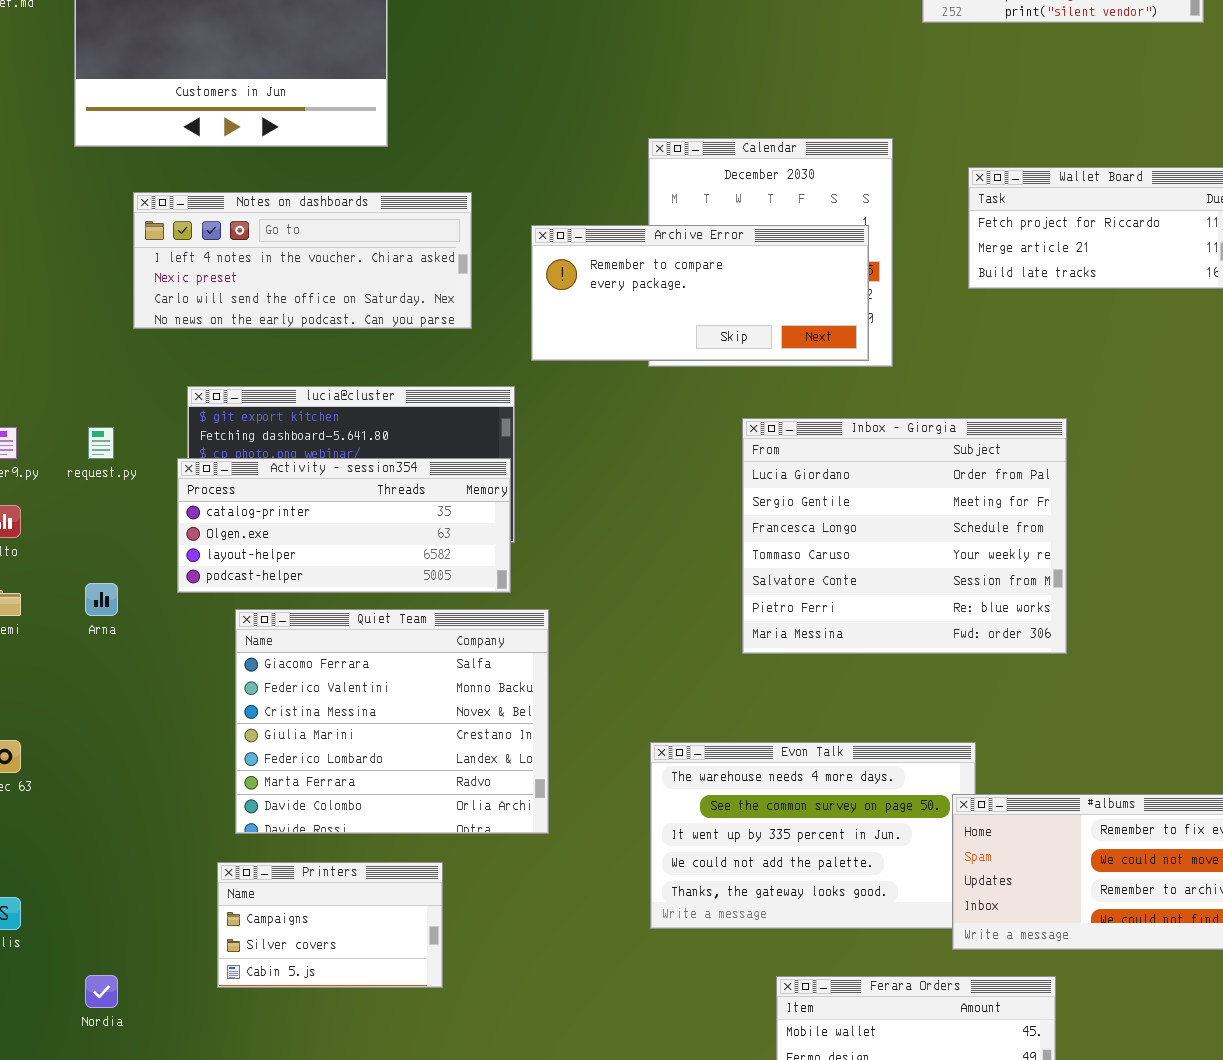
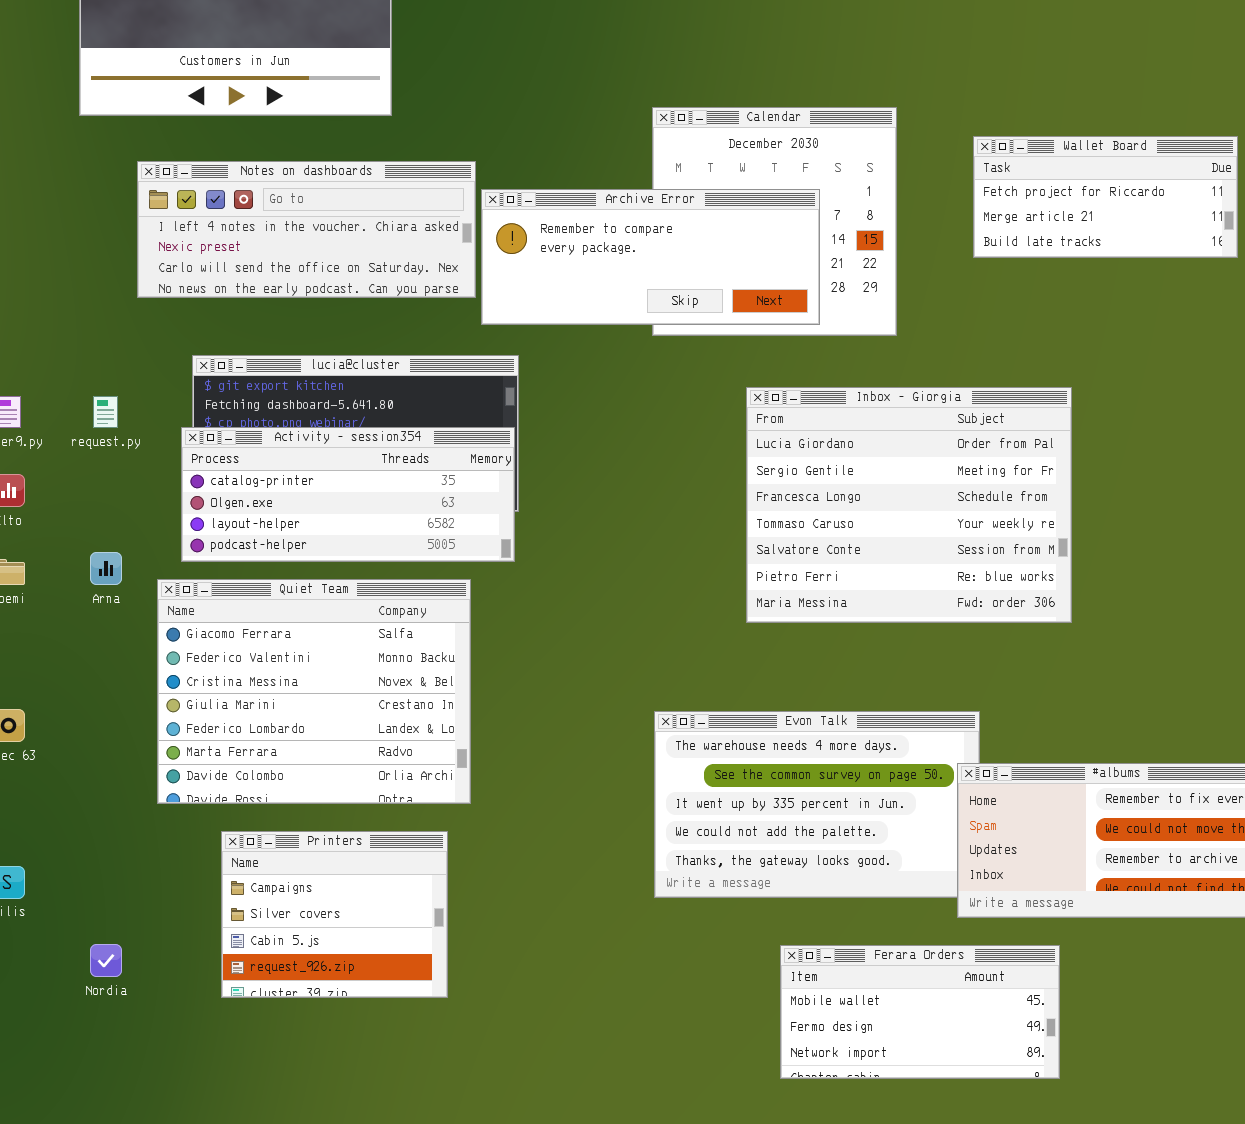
Archive Error: [531,225,869,361] -> [481,189,820,325], moved
Quiet Team: [235,609,549,834] -> [157,579,471,804], moved
Printers: [217,862,443,988] -> [221,831,448,998], resized

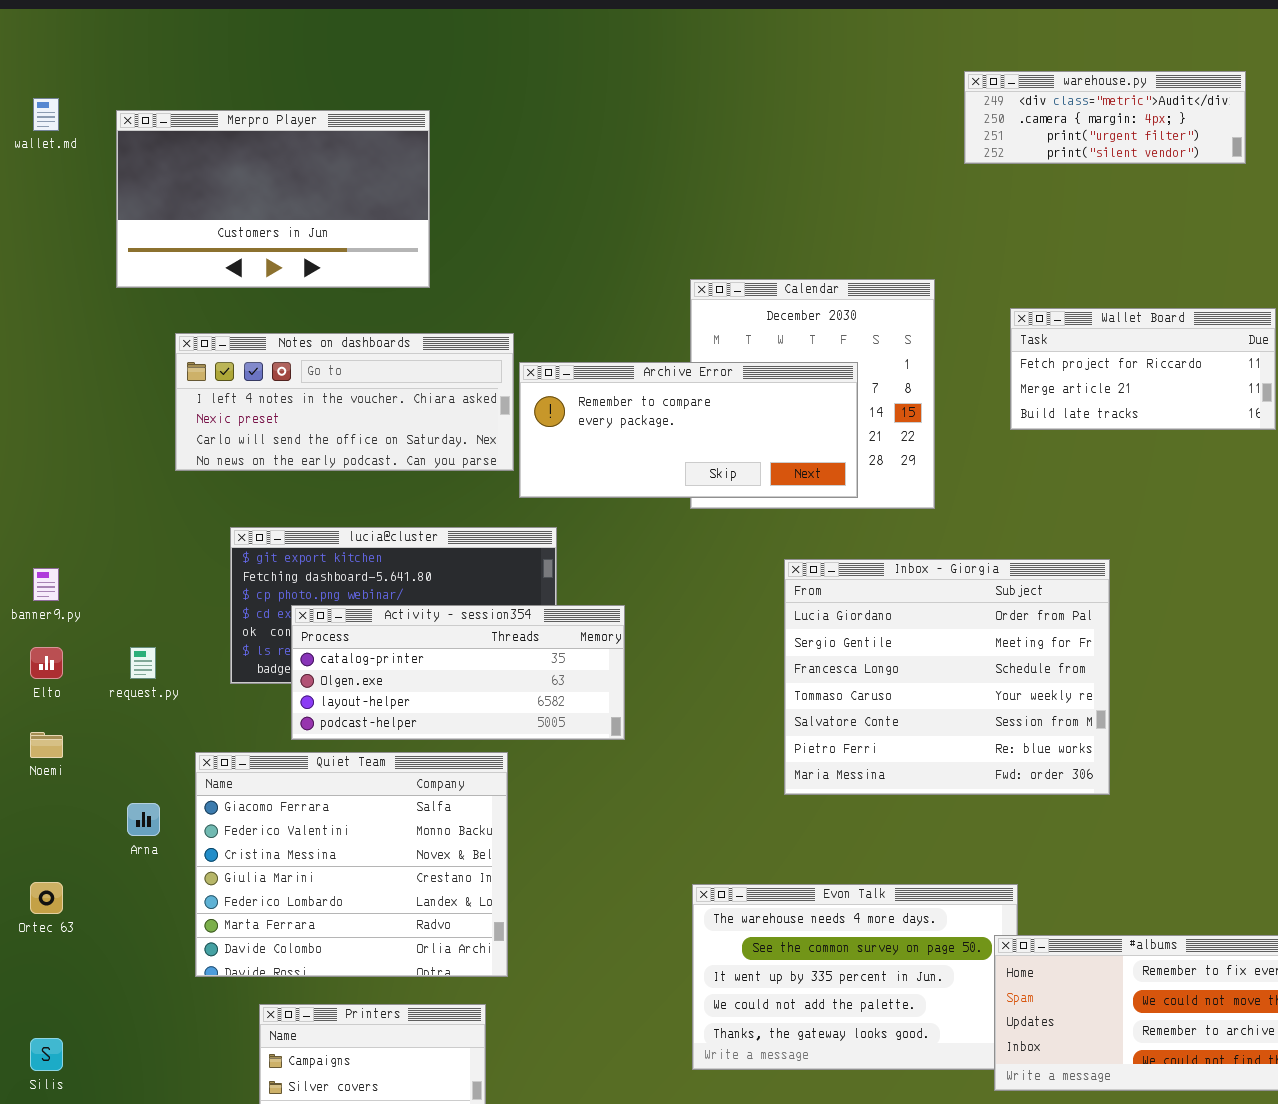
request.py: [93,396,118,428] -> [130,647,156,679], moved
Activity - session354: [181,427,515,562] -> [291,605,625,740], moved
Arna: [90,552,122,585] -> [127,803,160,836], moved

